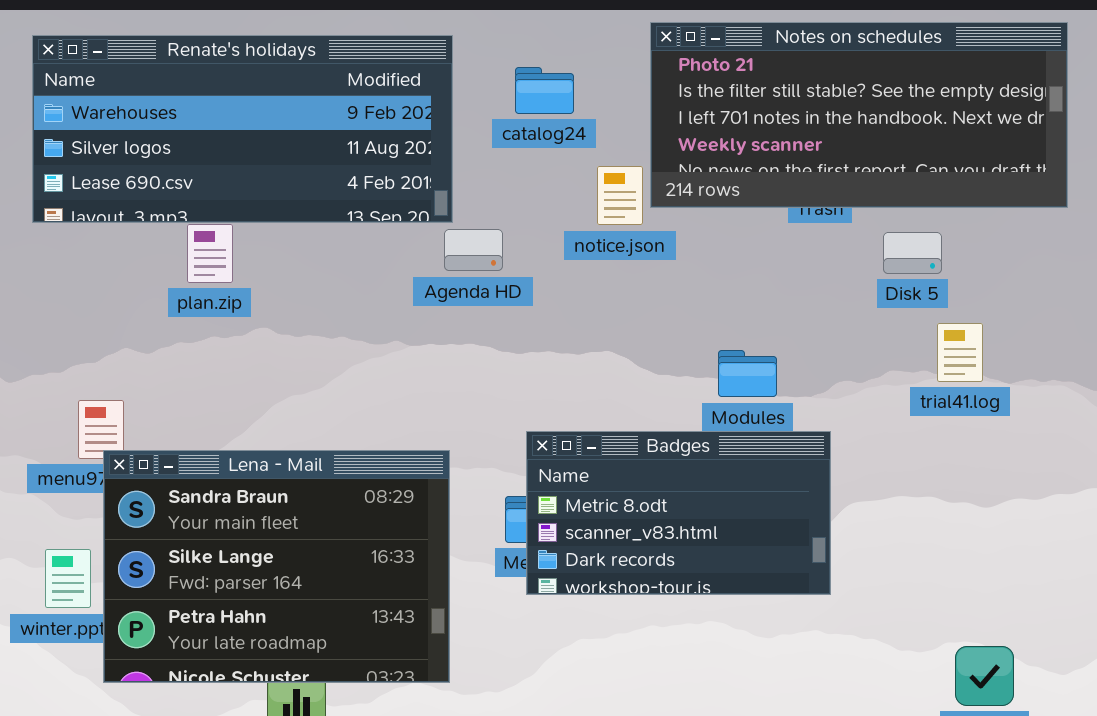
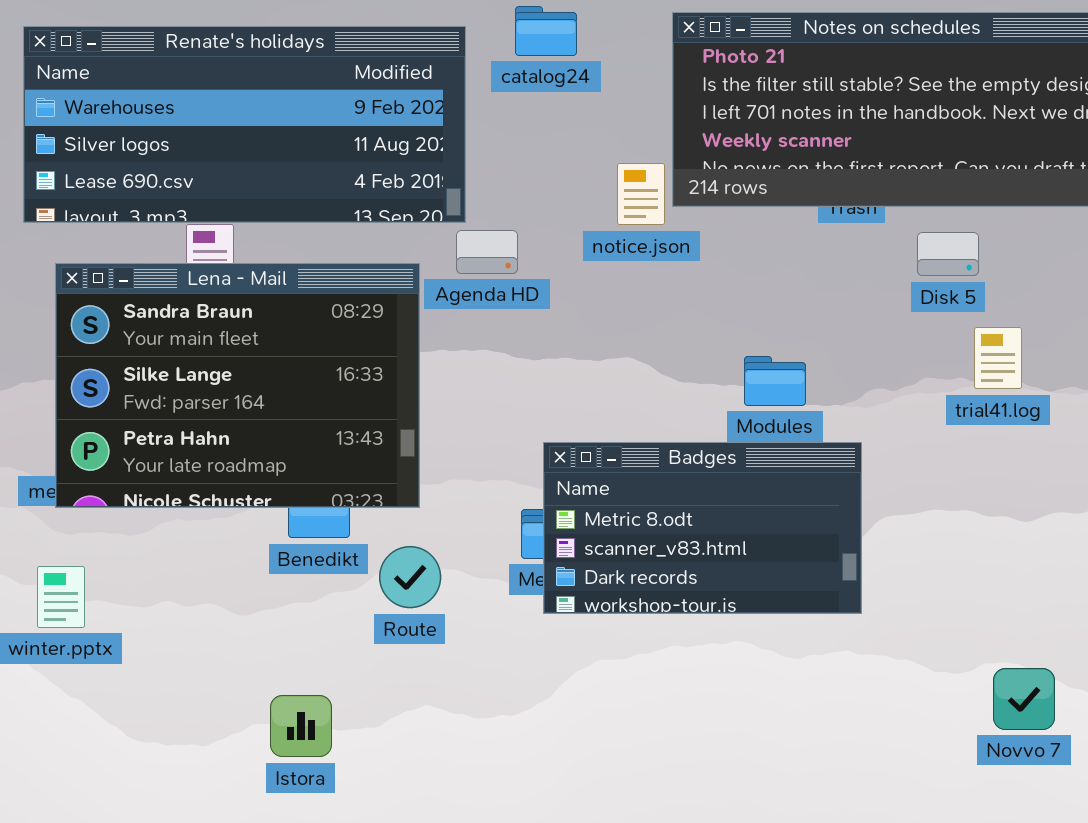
catalog24: [515,67,574,114] -> [515,6,577,56], moved
Lena - Mail: [103,450,450,683] -> [55,263,420,508], moved

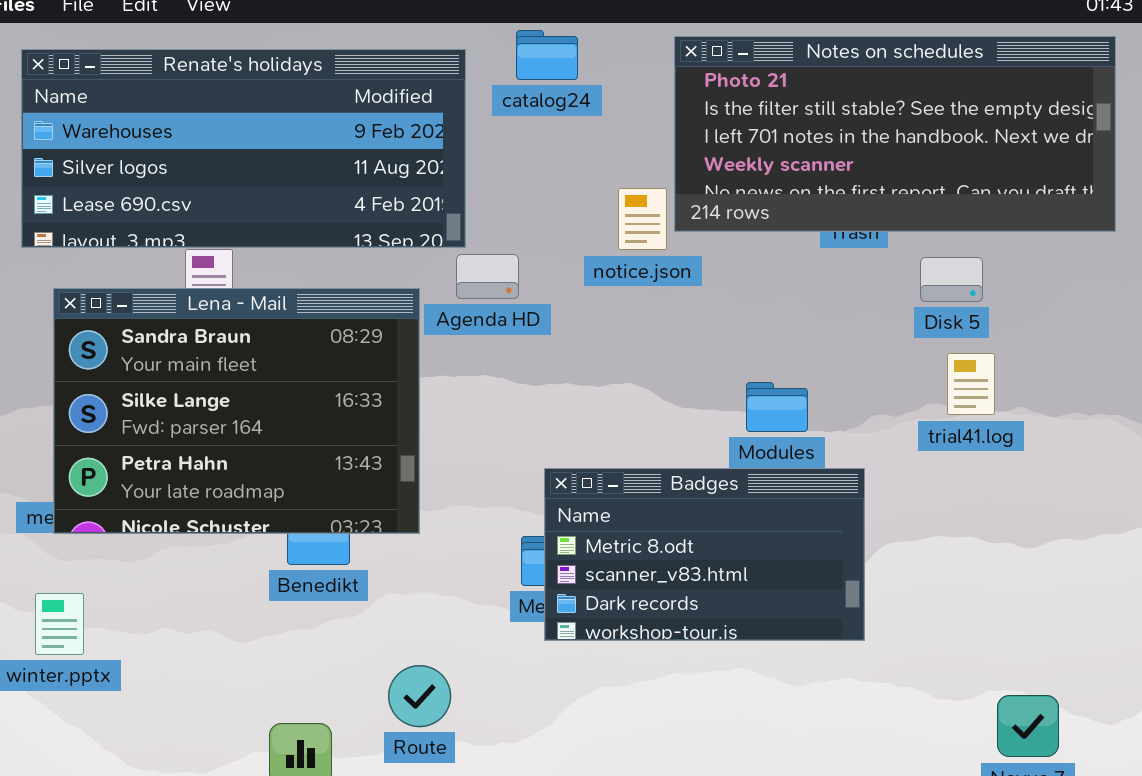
trial41.log: [974,327,1022,389] -> [947,353,995,415], moved
Route: [379,546,441,608] -> [388,665,451,727], moved

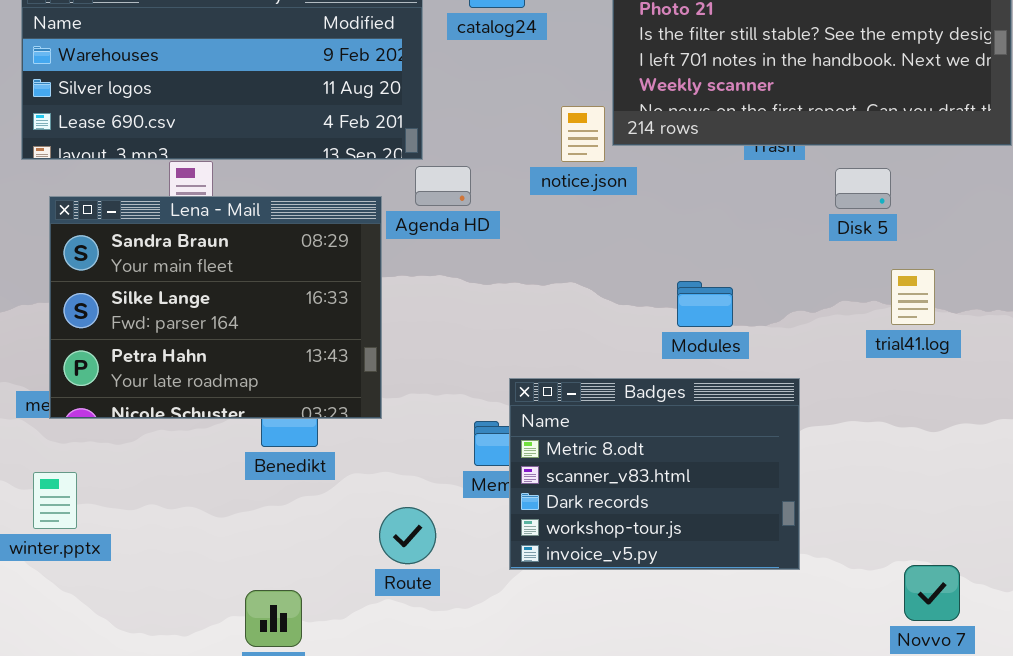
trial41.log: [947,353,995,415] -> [891,269,935,325], moved
Badges: [544,468,865,641] -> [509,378,800,570], moved, resized
Route: [388,665,451,727] -> [379,507,436,564], moved

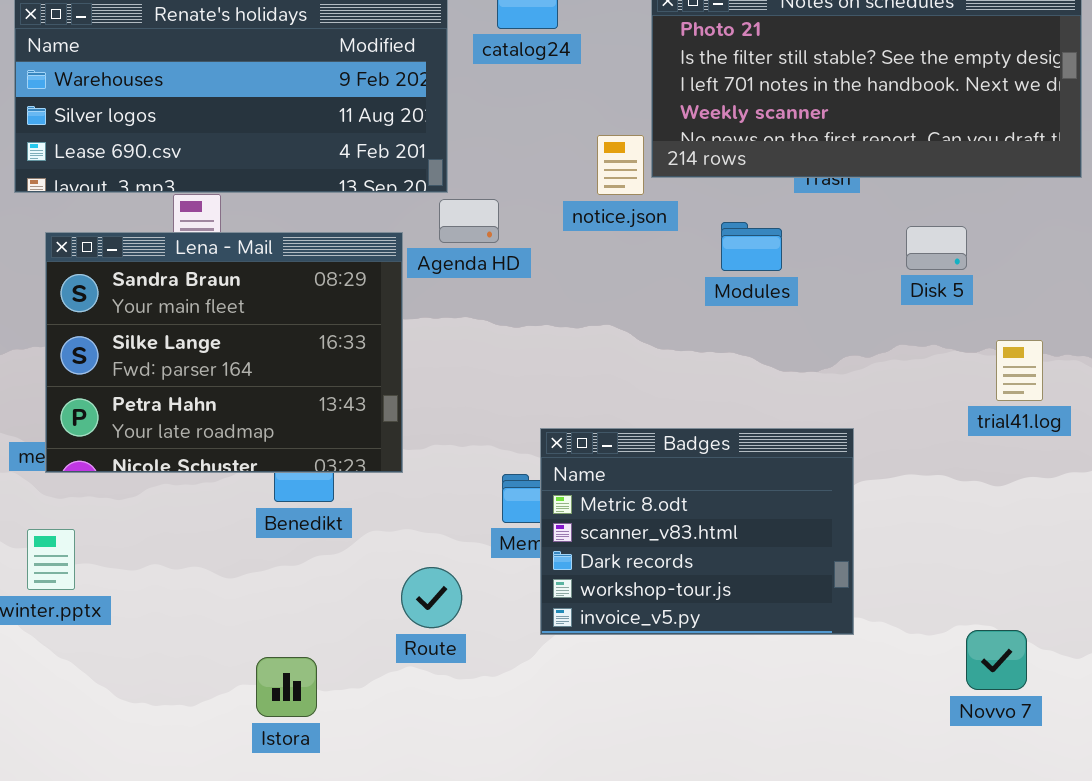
Disk 5: [835,168,891,209] -> [906,226,967,270], moved
trial41.log: [891,269,935,325] -> [996,340,1043,401], moved
Modules: [677,281,733,327] -> [721,222,782,271], moved

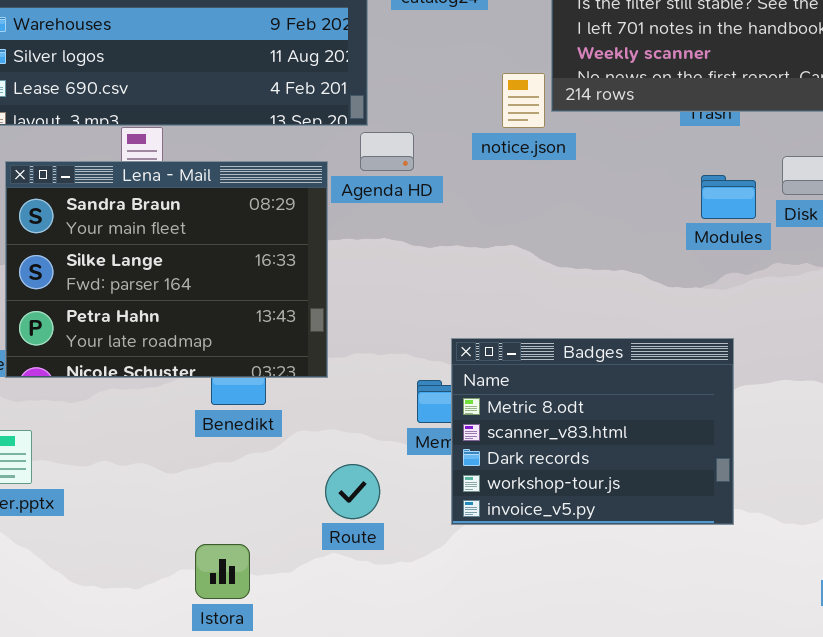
Modules: [721,222,782,271] -> [701,175,756,219], moved

